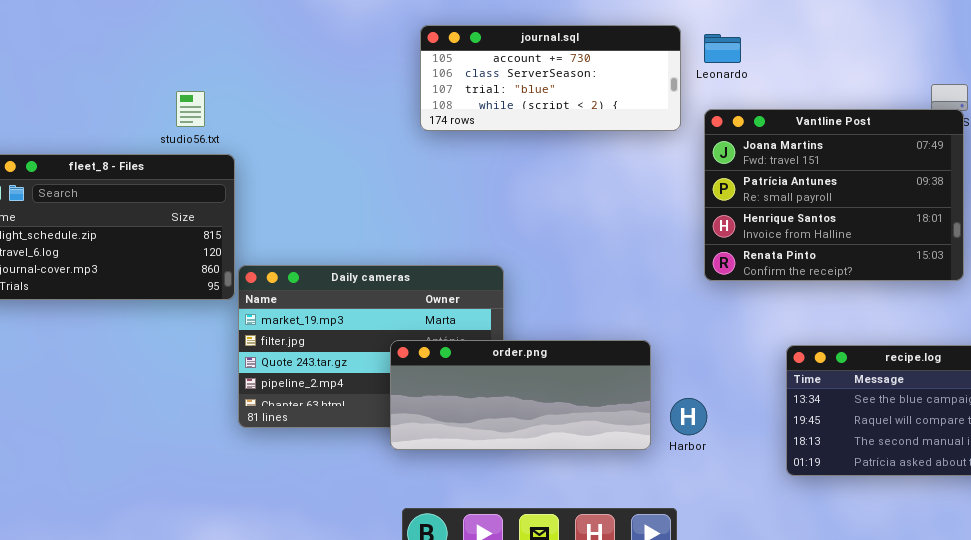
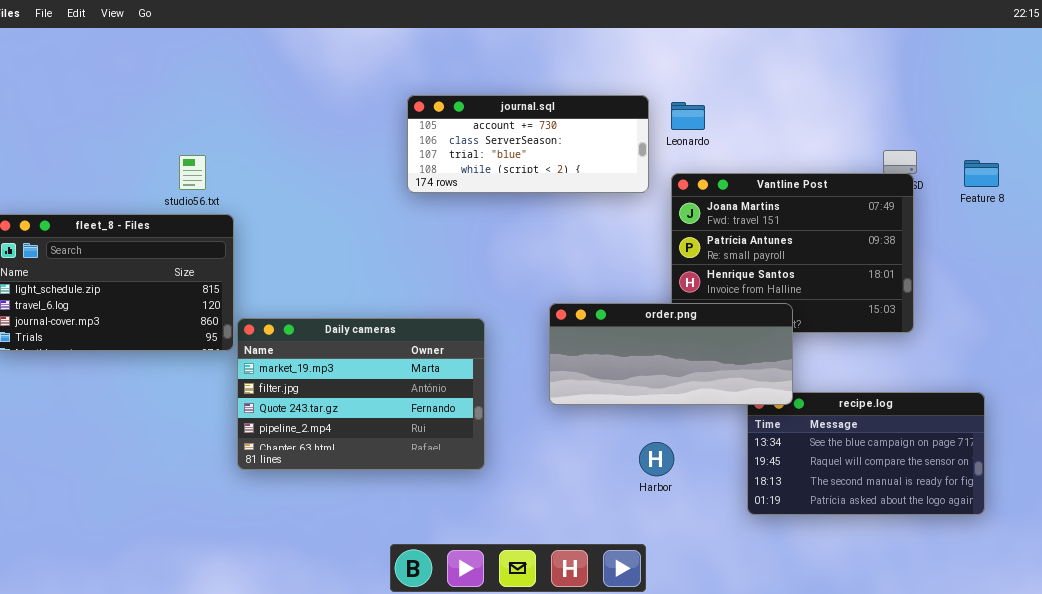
order.png: [390,340,651,450] -> [549,303,793,405], moved

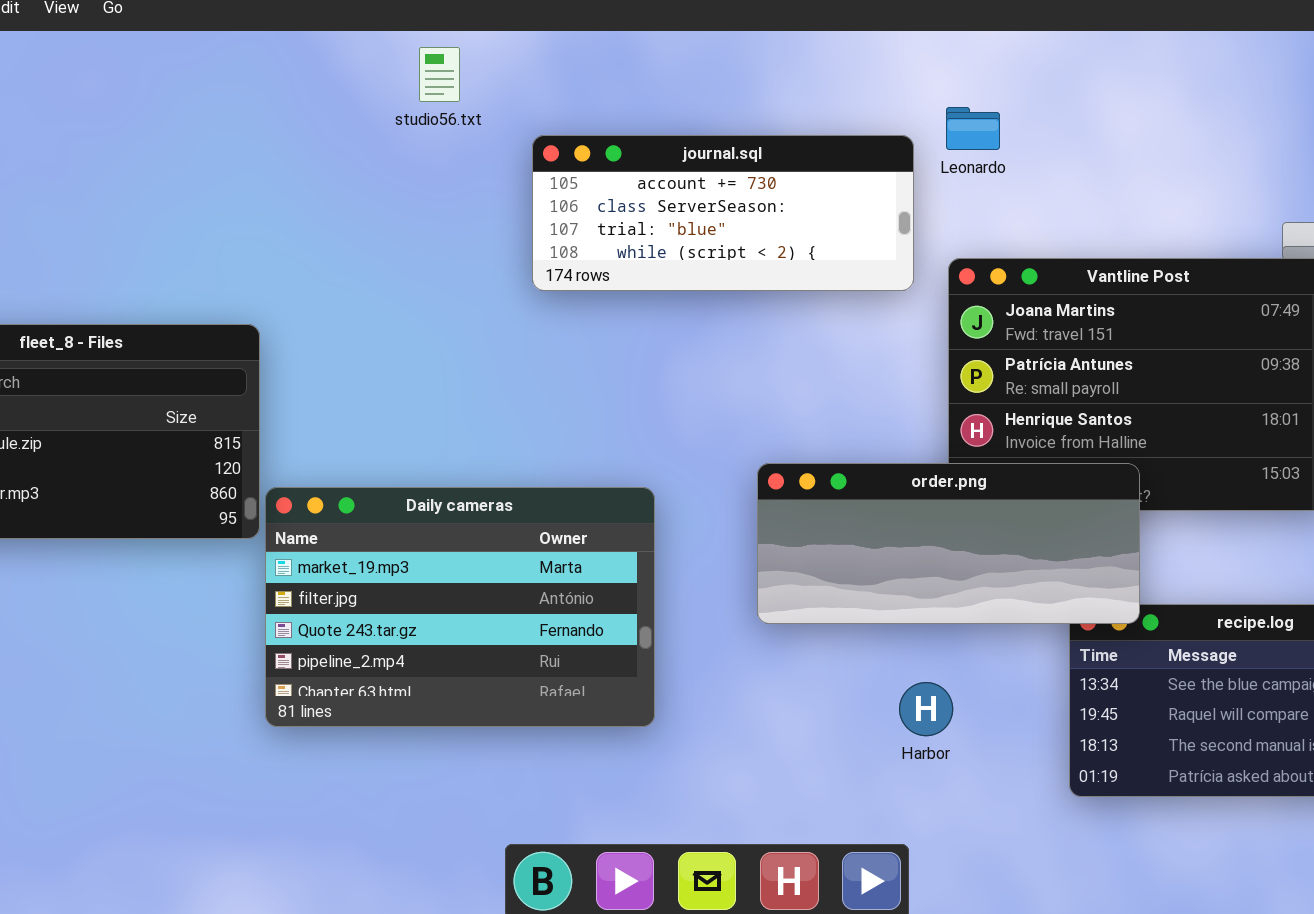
Leonardo: [671,102,705,130] -> [946,107,1000,150], moved
studio56.txt: [179,155,206,190] -> [419,47,460,102], moved

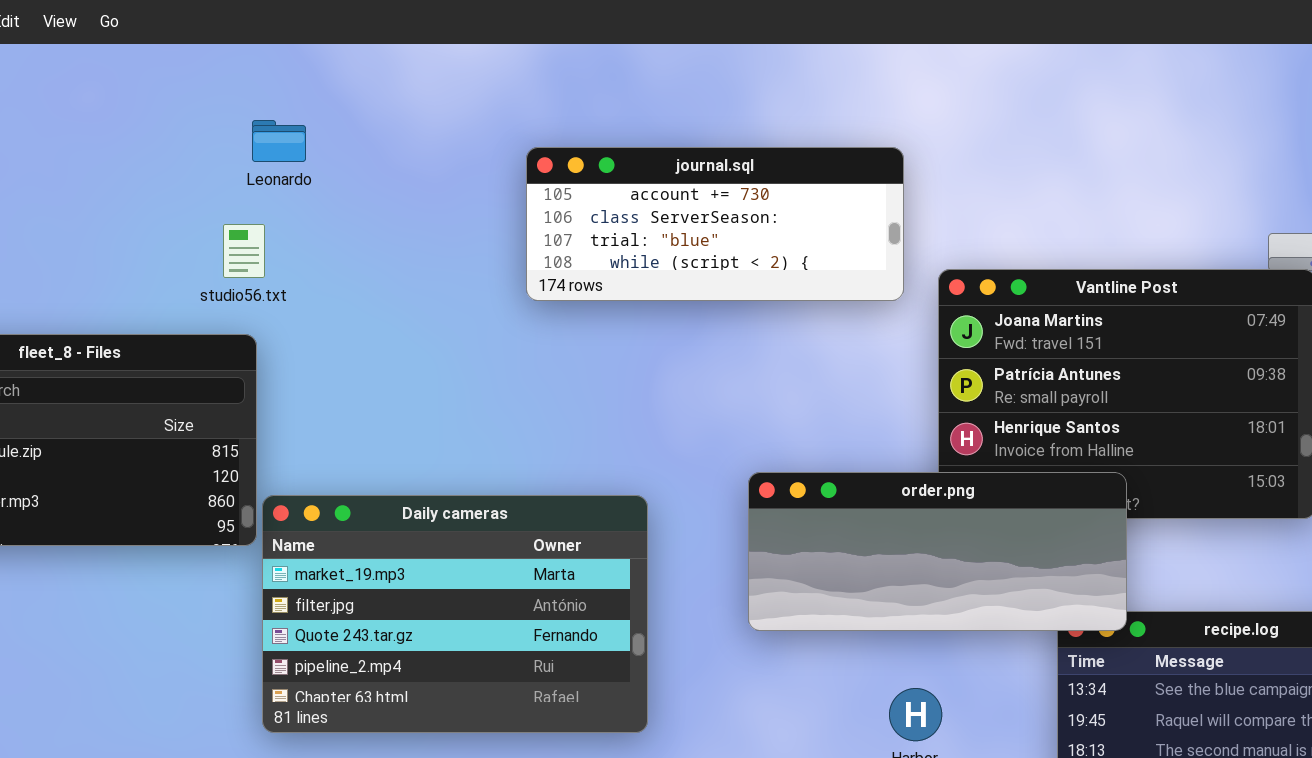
studio56.txt: [419,47,460,102] -> [223,224,265,278], moved
Leonardo: [946,107,1000,150] -> [252,120,306,162], moved

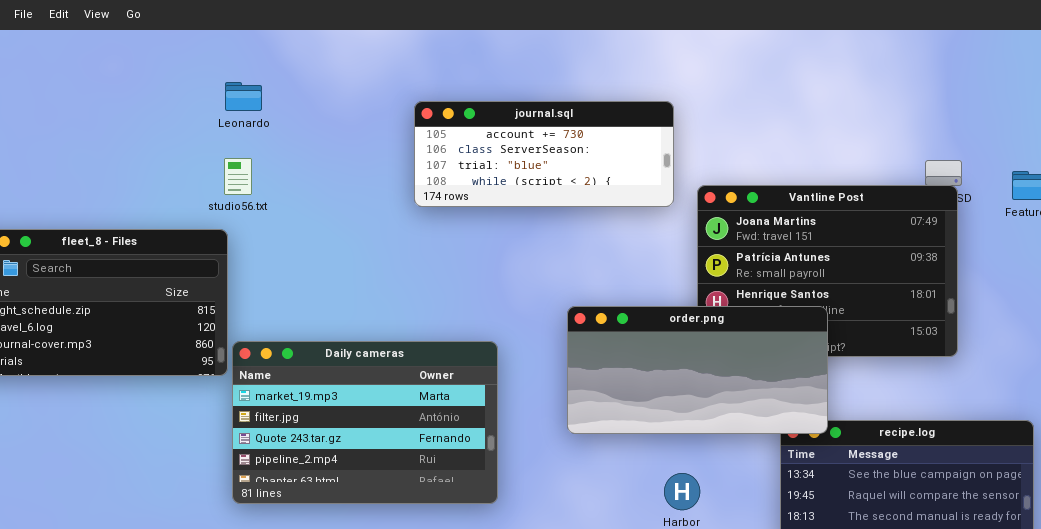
studio56.txt: [223,224,265,278] -> [224,158,252,195], moved
order.png: [748,472,1127,631] -> [567,306,828,434], resized

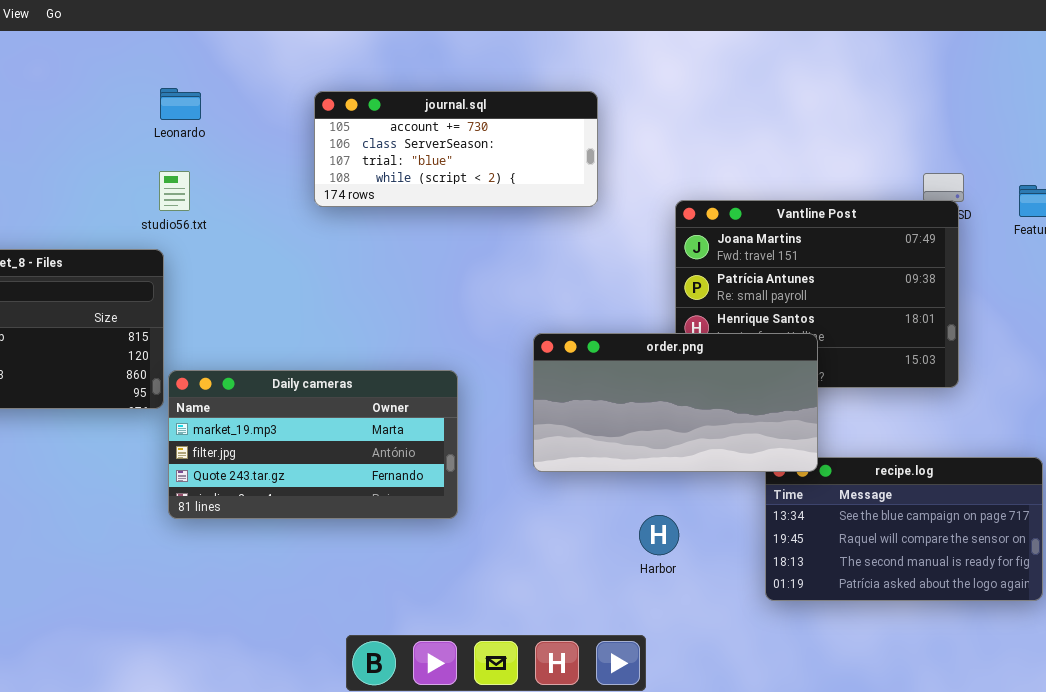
journal.sql: [414,101,674,207] -> [314,91,598,207], moved
Daily cameras: [232,341,498,504] -> [168,370,458,519], resized

